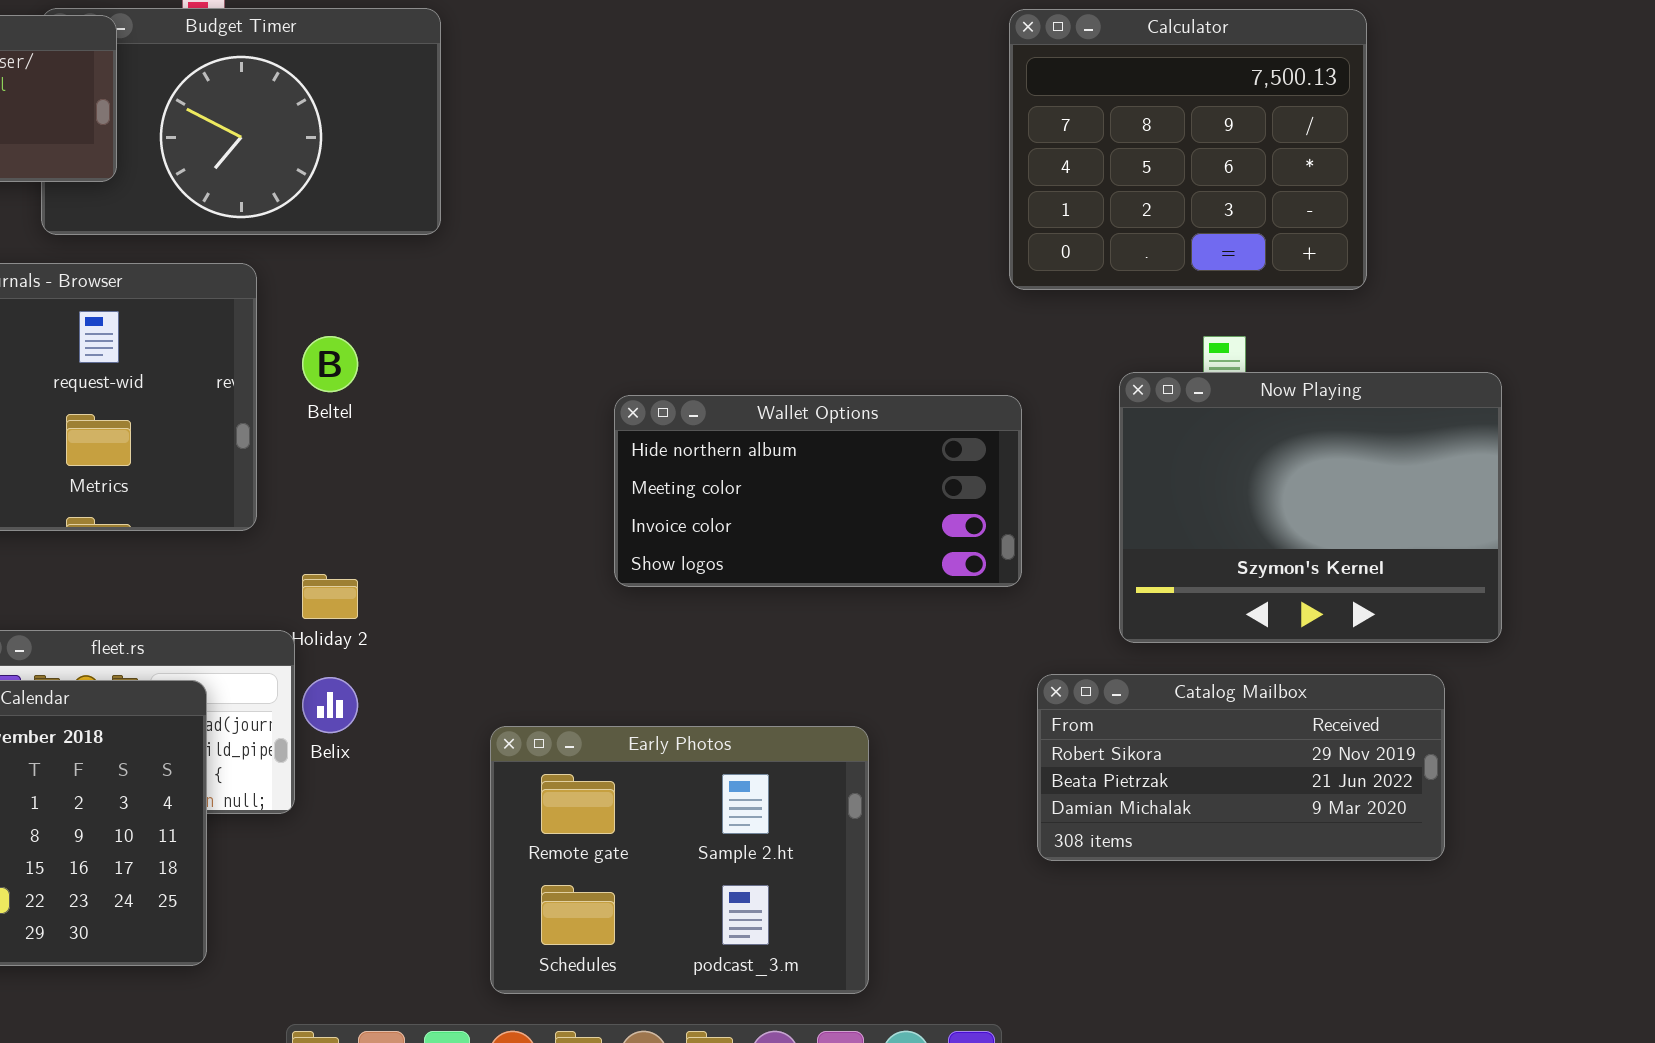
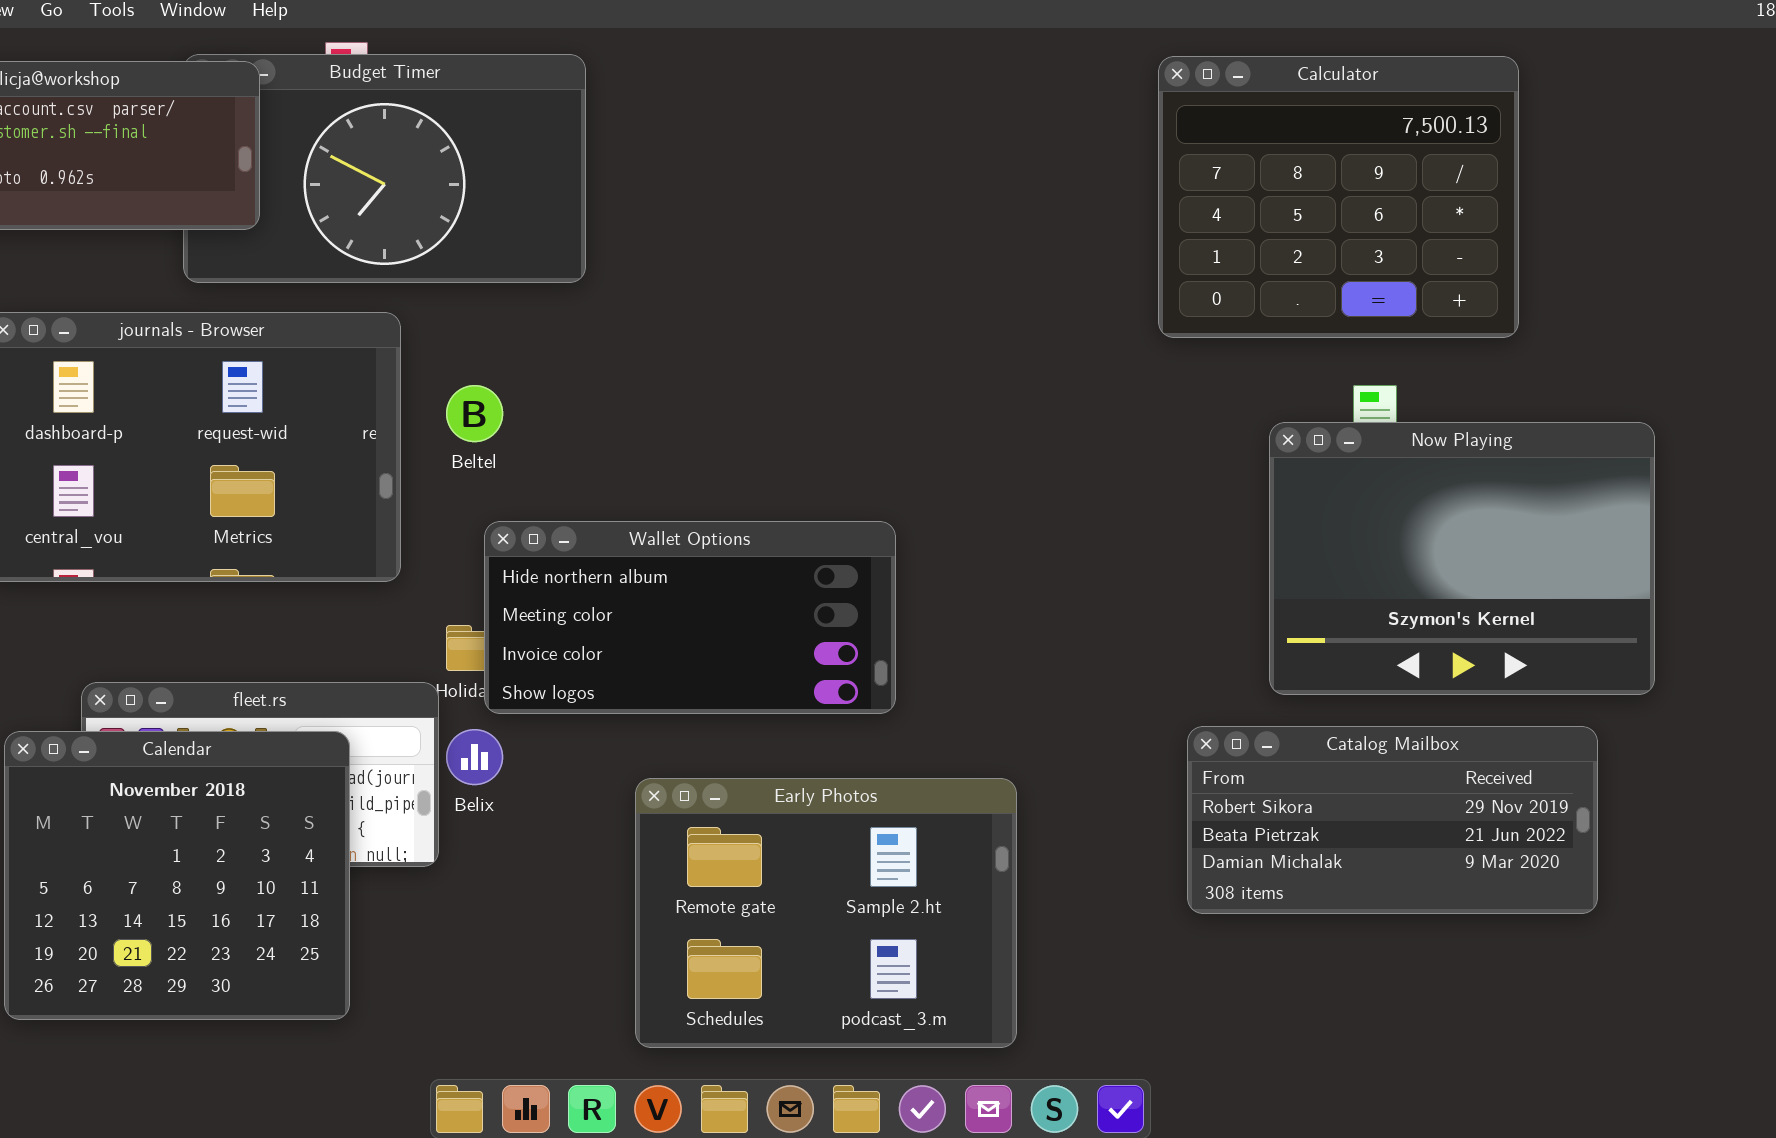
Wallet Options: [614,395,1022,587] -> [484,521,896,714], moved

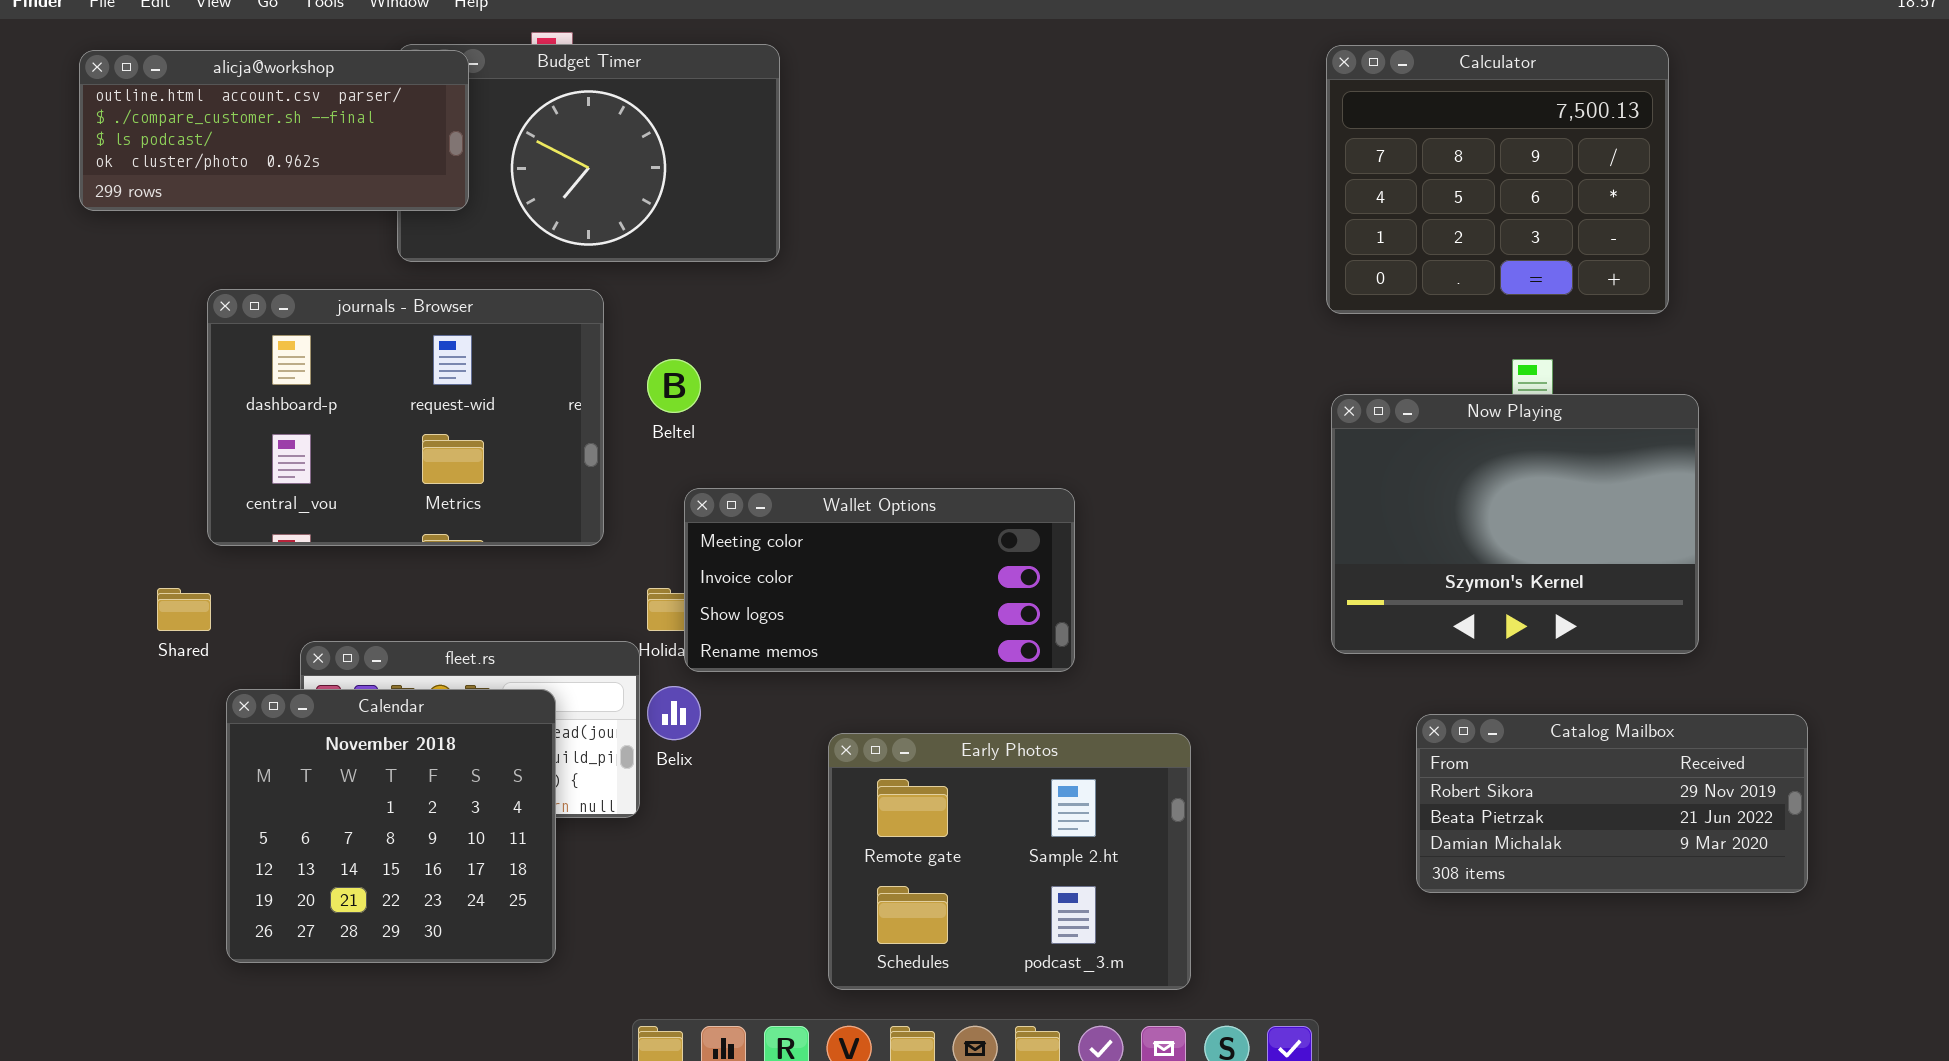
Now Playing: [1269,422,1655,695] -> [1331,394,1699,654], moved
Wallet Options: [484,521,896,714] -> [684,488,1075,672], scrolled down 1 row
Catalog Mailbox: [1187,726,1598,914] -> [1416,714,1808,893], moved

